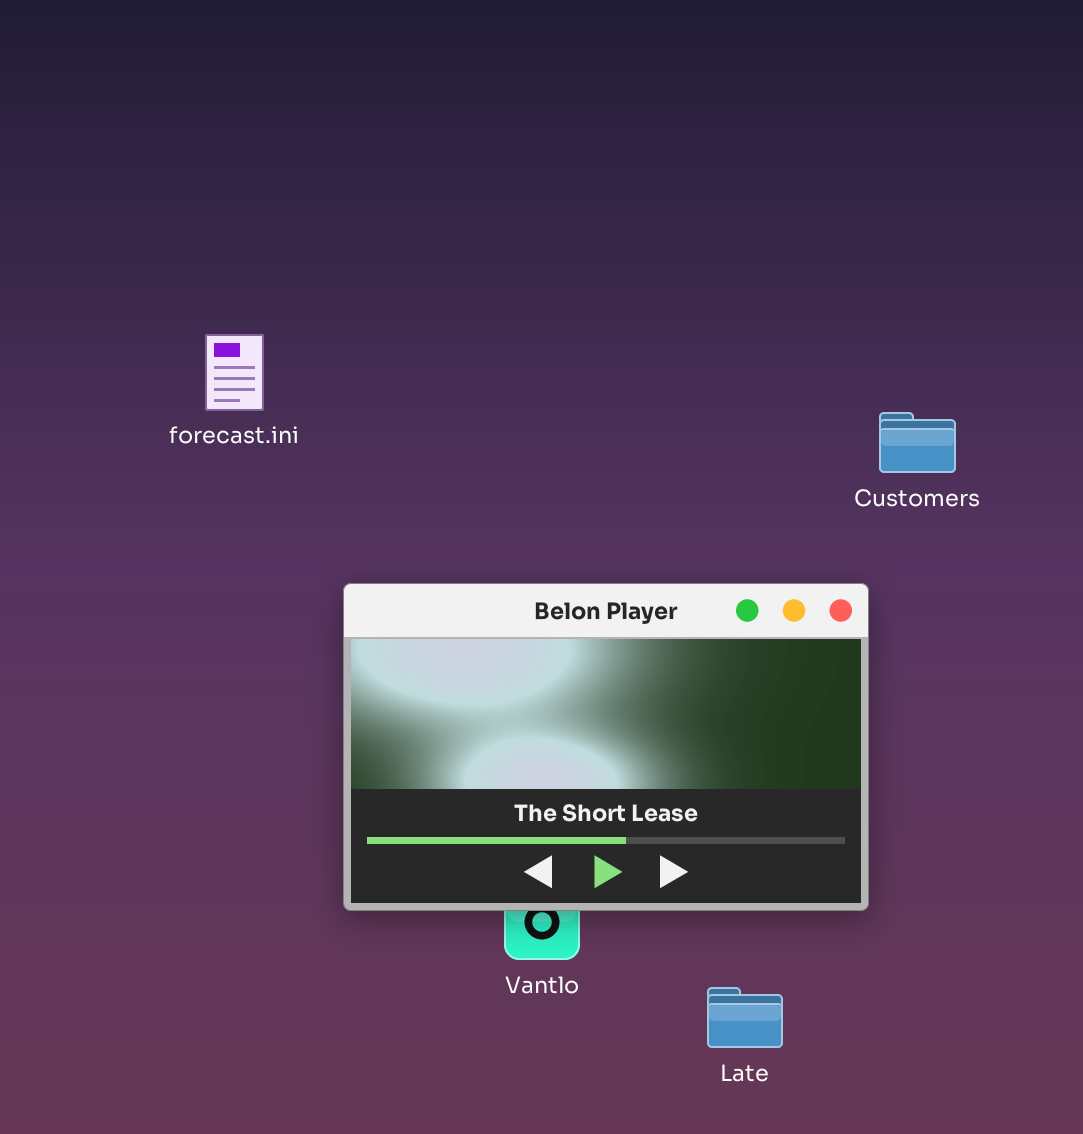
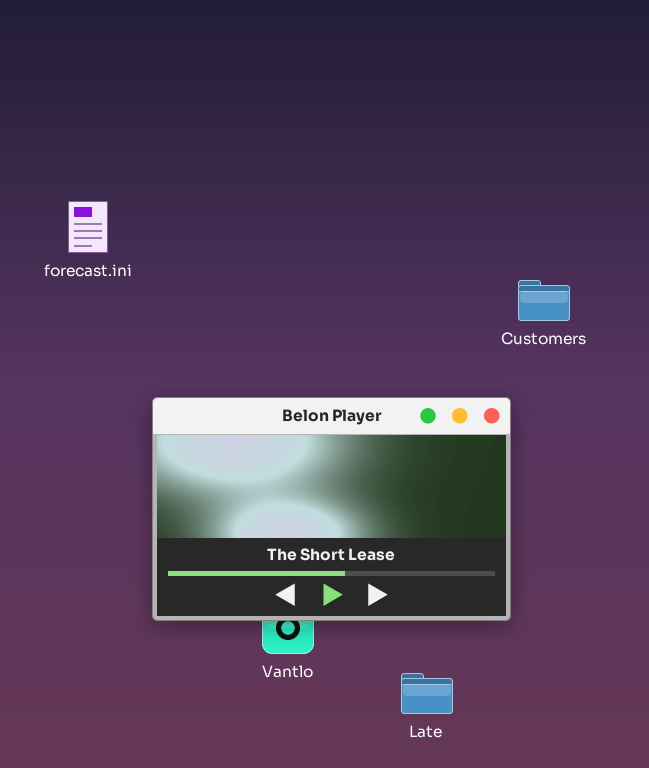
forecast.ini: [205,334,264,411] -> [68,201,108,253], moved

